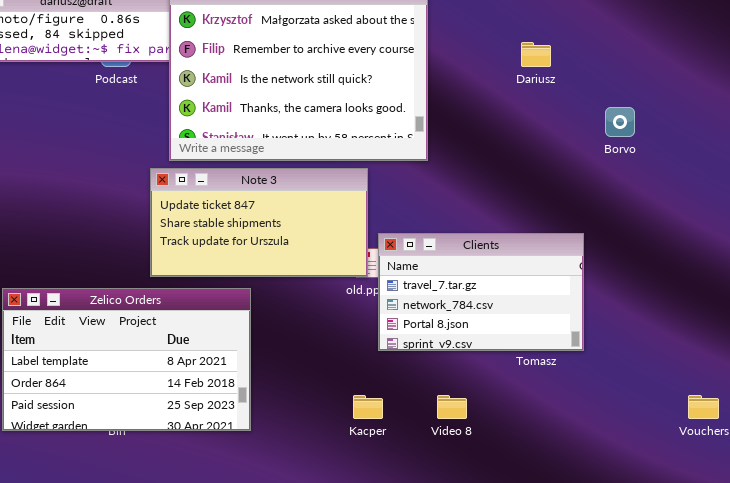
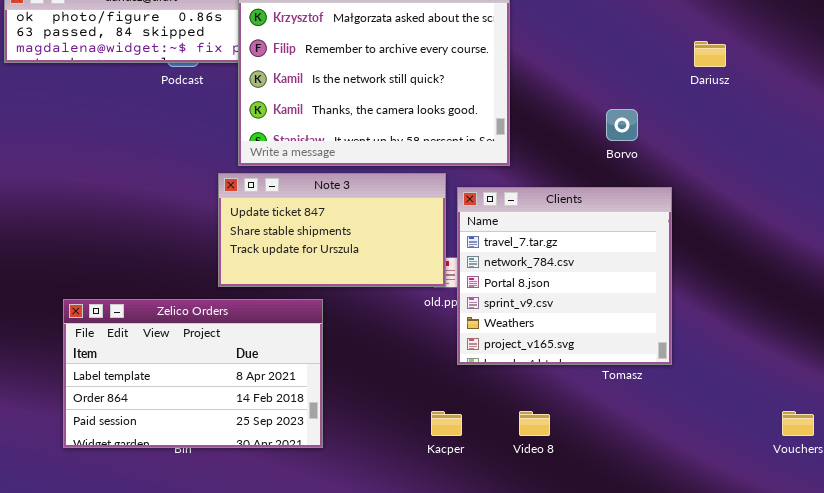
Dariusz: [521,42,551,67] -> [694,41,726,67], moved
Borvo: [605,107,635,137] -> [606,109,638,141], moved
Clients: [378,233,584,351] -> [457,187,672,365], resized

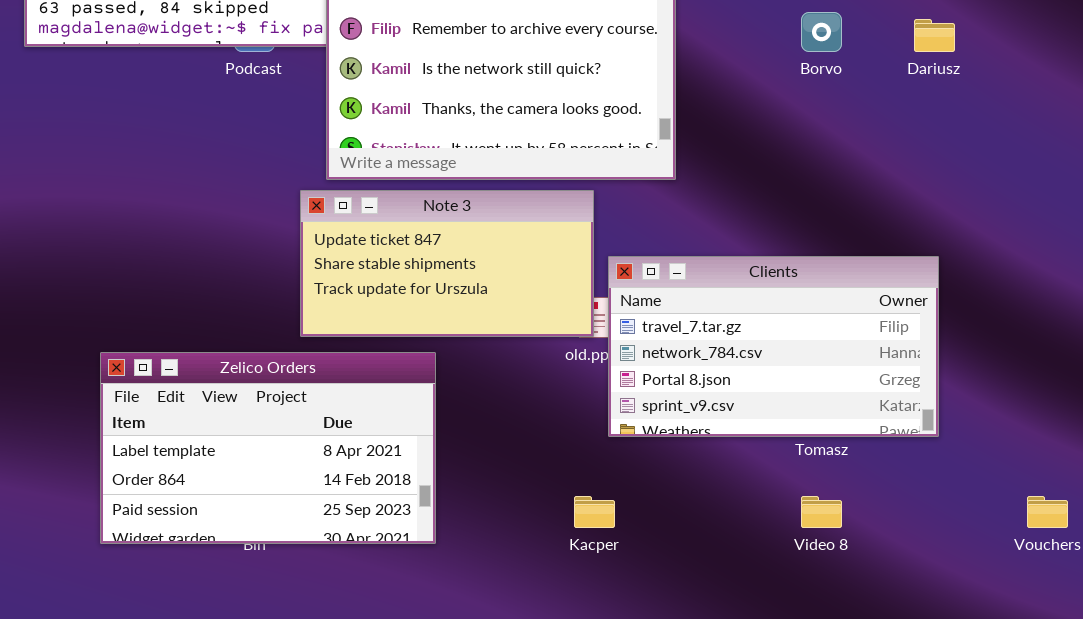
Borvo: [606,109,638,141] -> [801,12,842,52], moved
Clients: [457,187,672,365] -> [608,256,939,437], resized
Video 8: [519,411,550,436] -> [801,496,842,528], moved

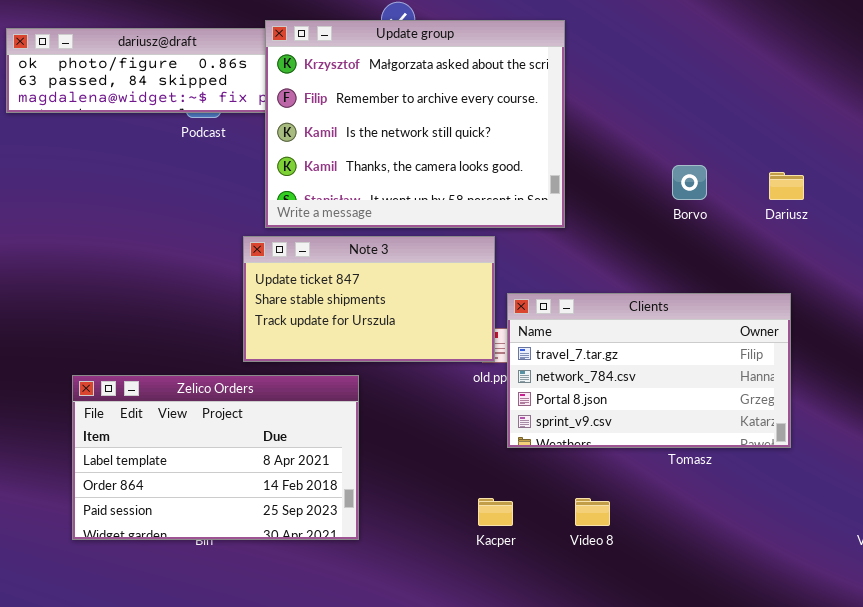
Borvo: [801,12,842,52] -> [672,165,707,200], moved
Dariusz: [914,19,955,52] -> [769,172,804,200], moved
Video 8: [801,496,842,528] -> [575,498,610,526], moved

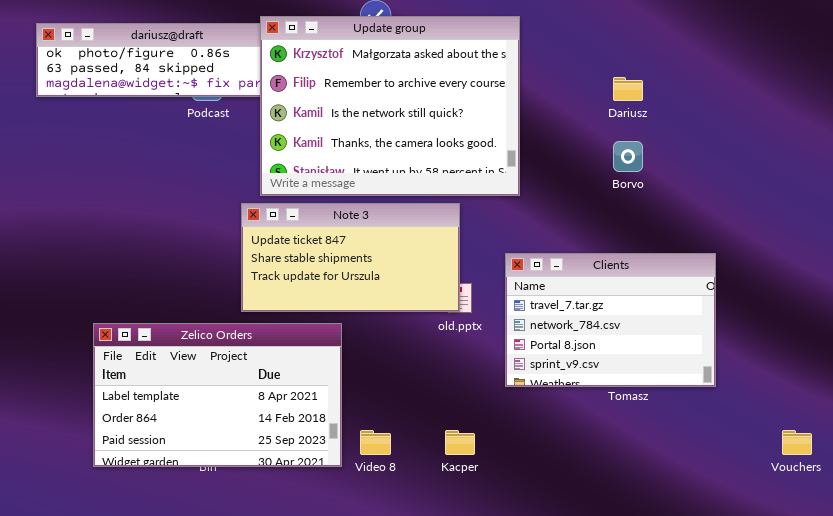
Dariusz: [769,172,804,200] -> [613,77,643,101], moved
Clients: [507,293,791,448] -> [505,253,716,387], resized
Video 8: [575,498,610,526] -> [360,430,391,455], moved

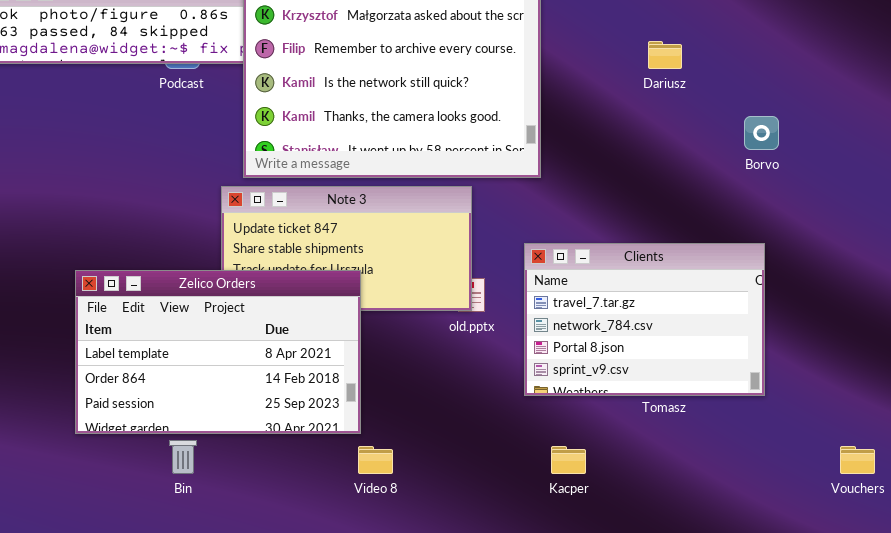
Borvo: [613,141,643,172] -> [744,116,779,150], moved
Zelico Orders: [93,323,342,467] -> [75,270,361,434], moved
Kacper: [445,430,475,455] -> [551,446,586,474], moved

